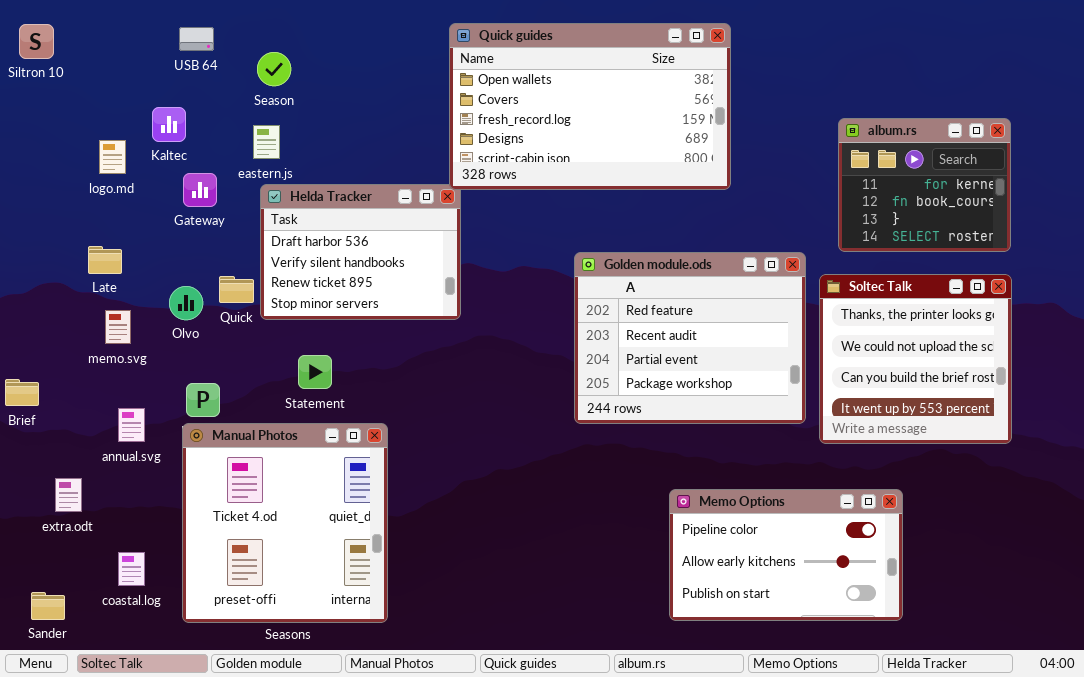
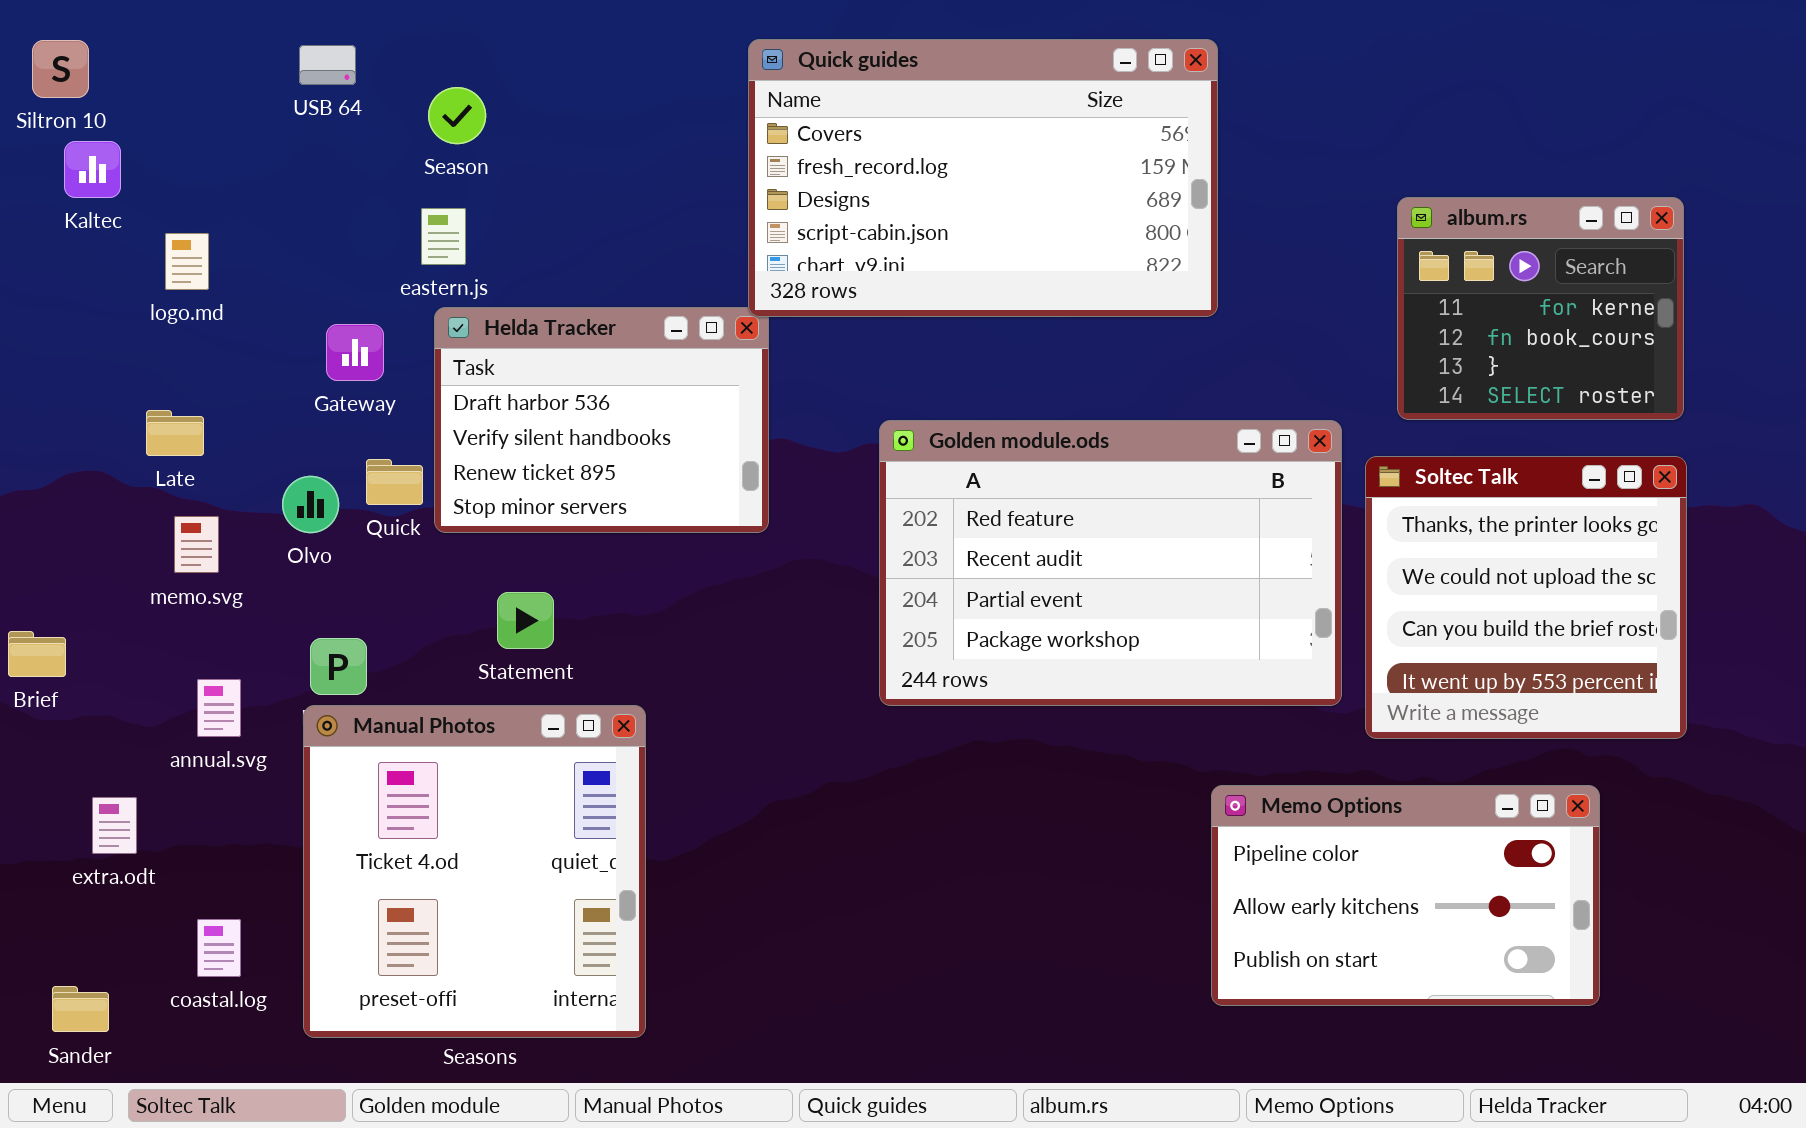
Quick guides: [449,23,731,190] -> [748,39,1218,317], scrolled down 1 row
Kaltec: [152,107,186,142] -> [64,141,121,198], moved
Gateway: [183,173,217,207] -> [326,324,384,381], moved
Golden module.ods: [574,252,806,424] -> [879,420,1342,706], resized
Memo Options: [669,489,903,621] -> [1211,785,1600,1006], moved

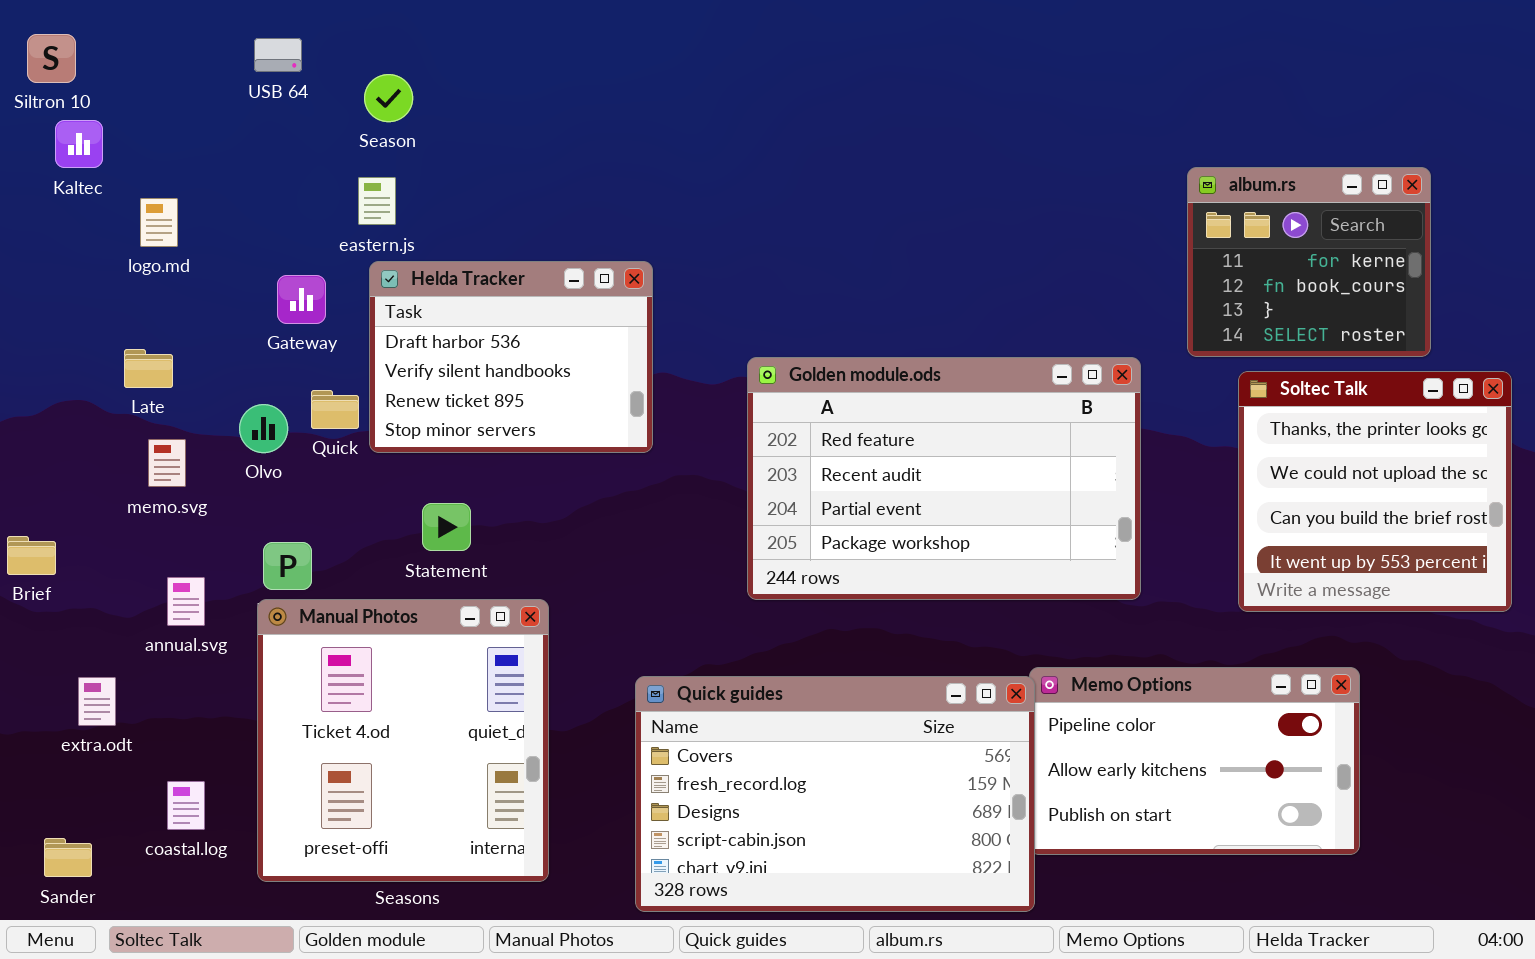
Quick guides: [748,39,1218,317] -> [635,676,1035,912], moved
Soltec Talk: [1365,456,1687,739] -> [1238,371,1512,612], moved

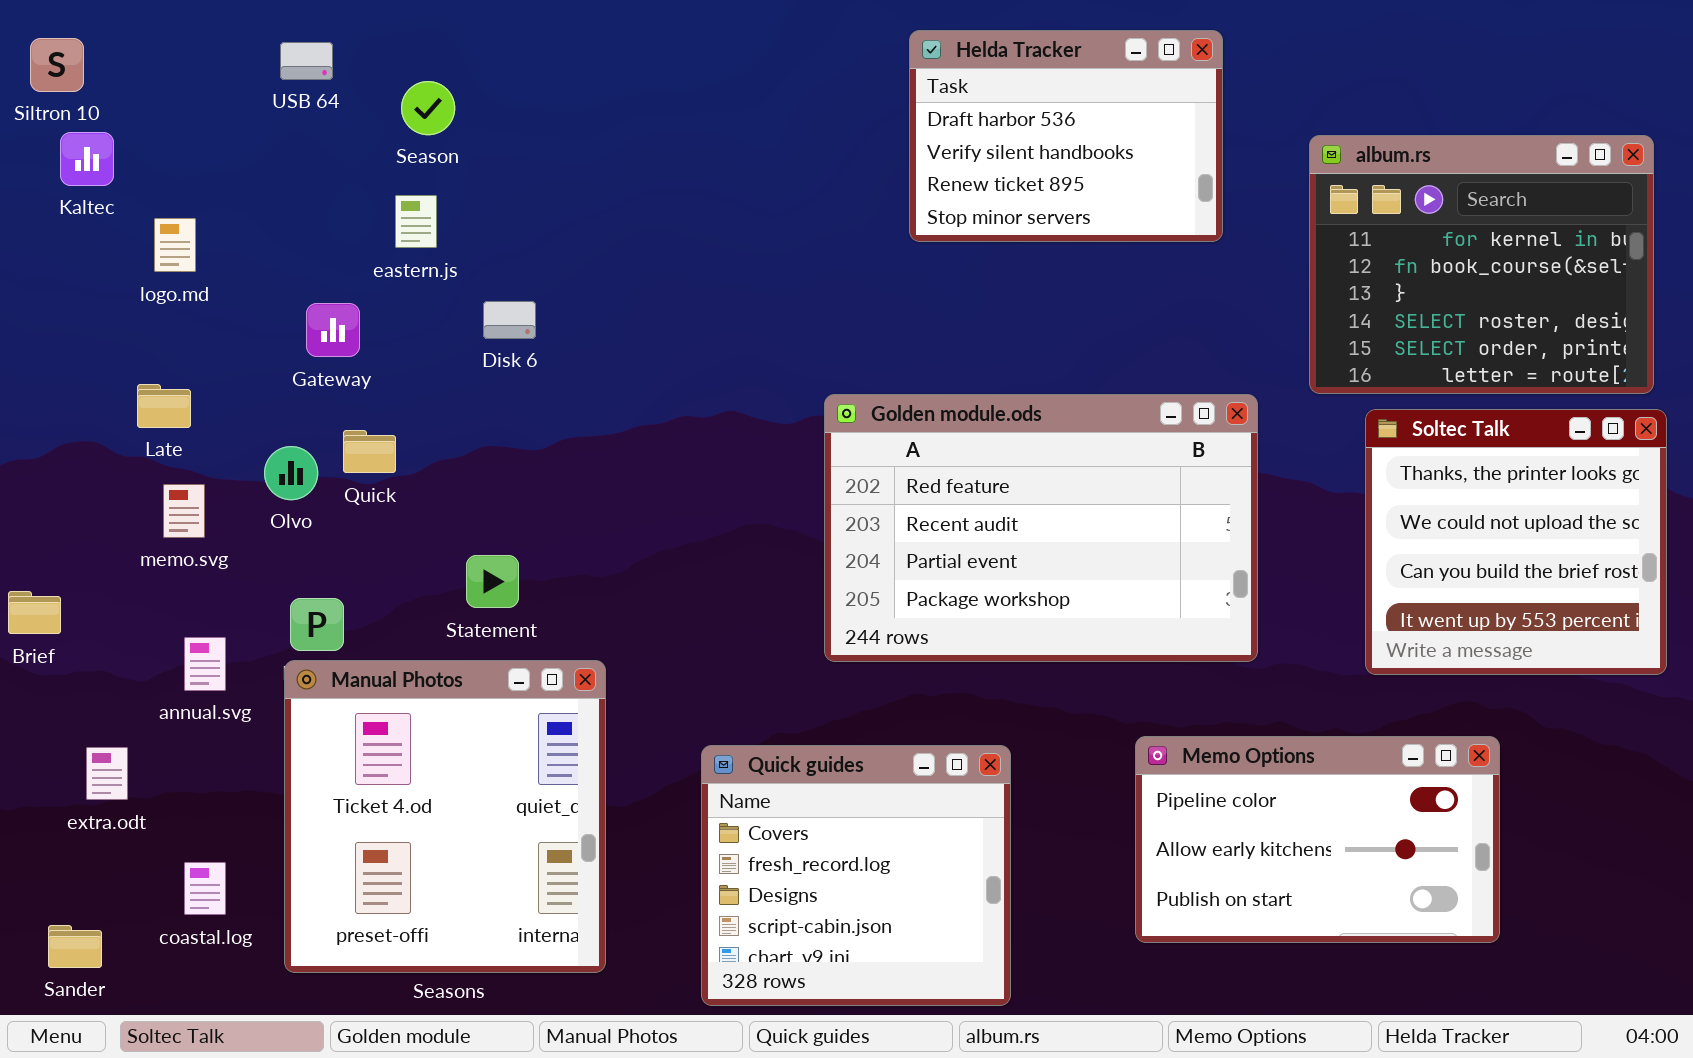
album.rs: [1187,167,1431,357] -> [1309,135,1654,394], resized
Helda Tracker: [369,261,653,453] -> [909,30,1223,242], moved
Quick guides: [635,676,1035,912] -> [701,745,1011,1006], resized

